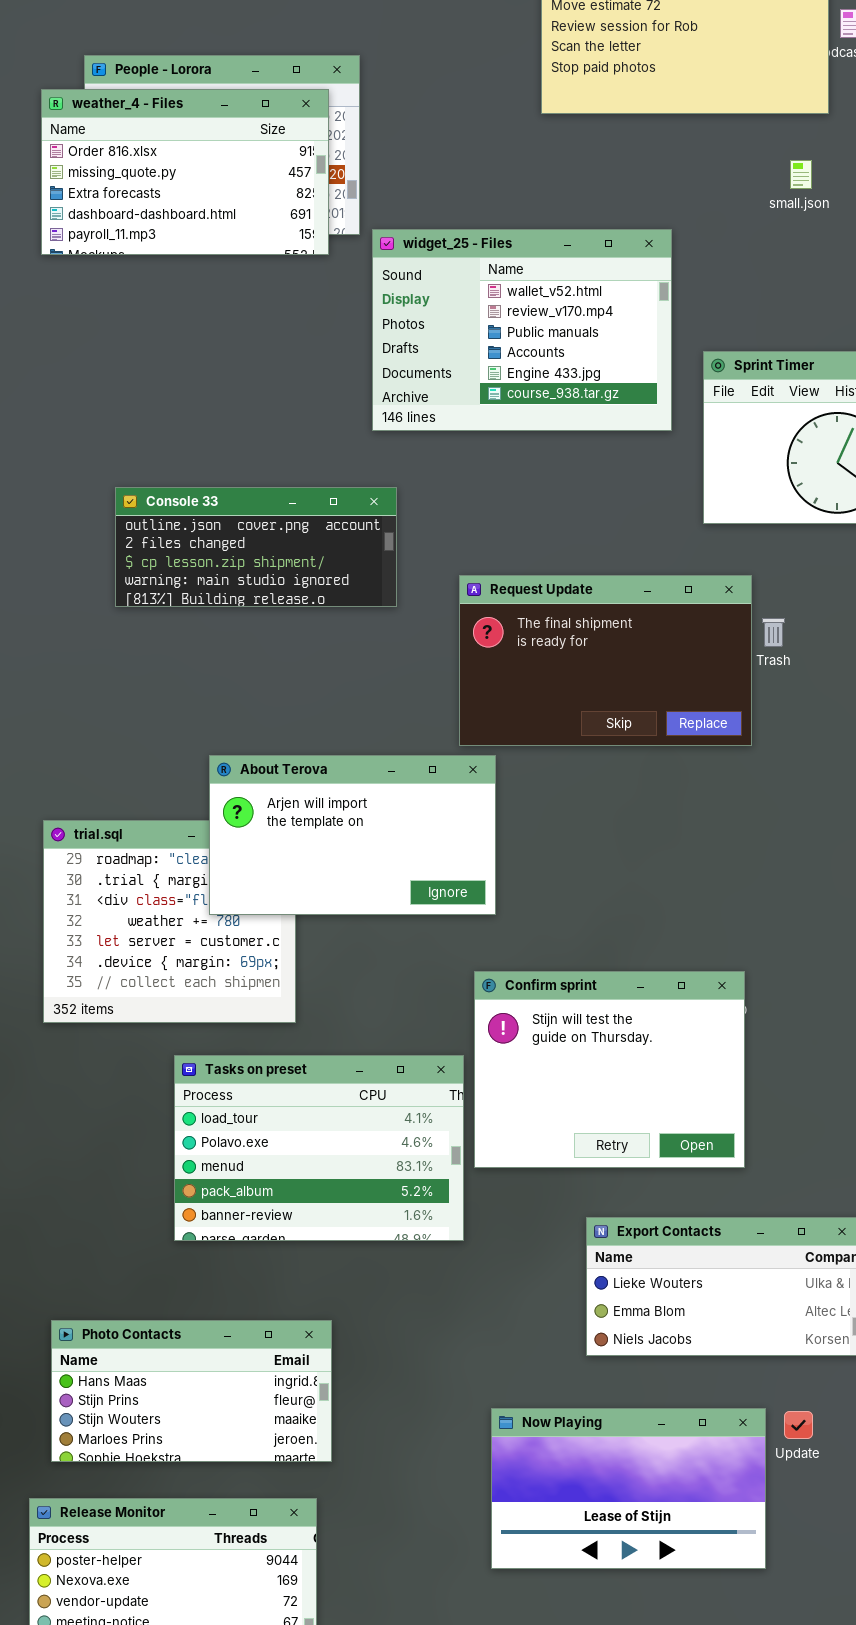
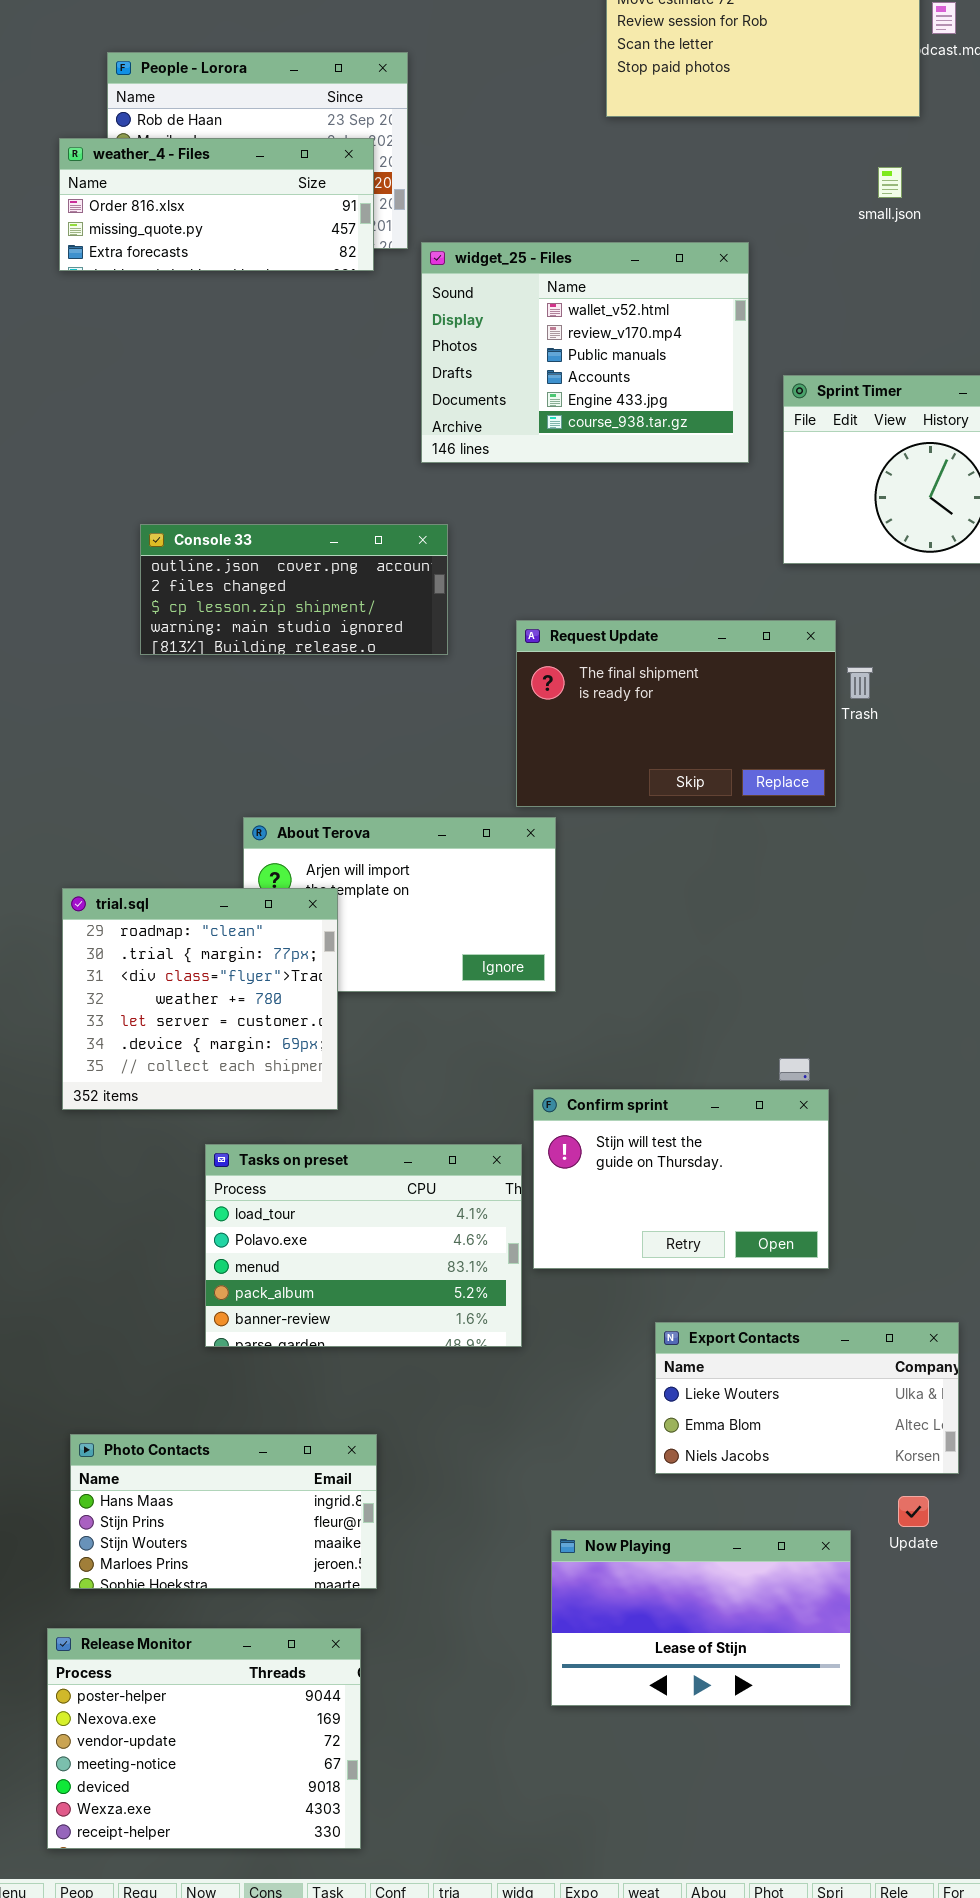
weather_4 - Files: [41,89,329,255] -> [59,138,374,271], resized
trial.sql: [43,820,296,1023] -> [62,888,338,1110], raised
Confirm sprint: [474,971,745,1168] -> [533,1089,829,1269], resized
Update: [784,1411,813,1439] -> [898,1496,929,1527], moved

